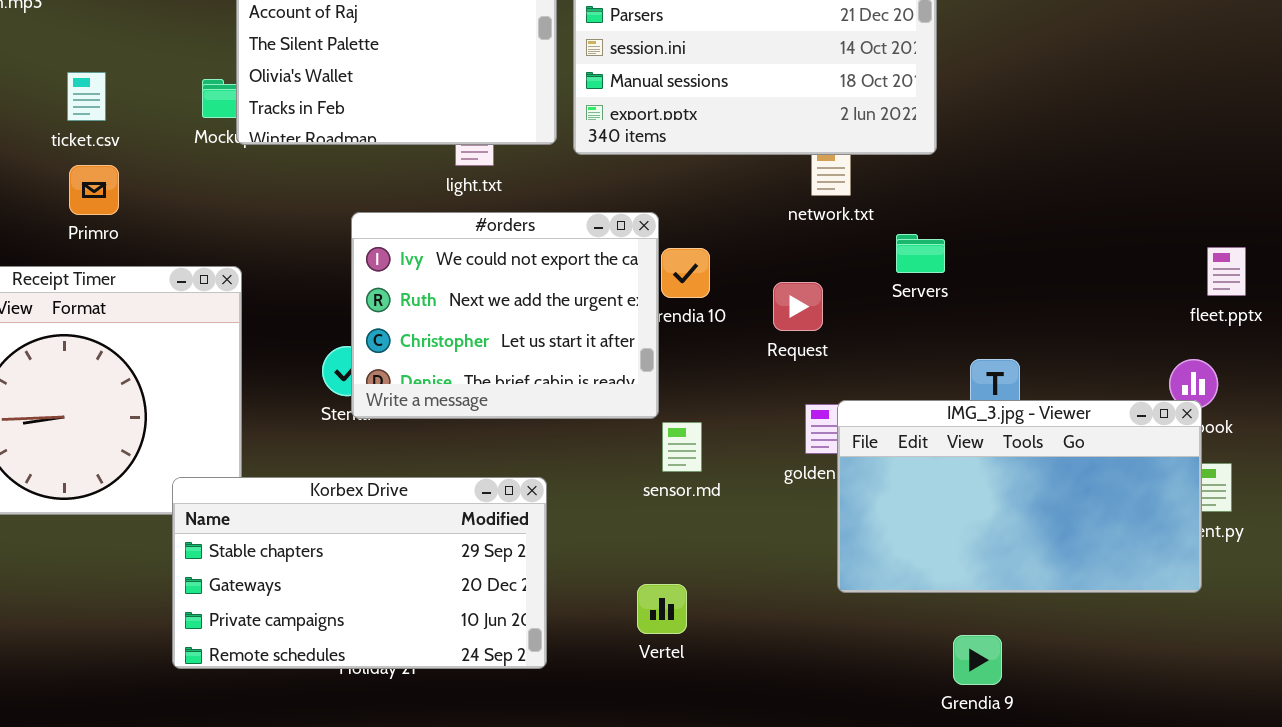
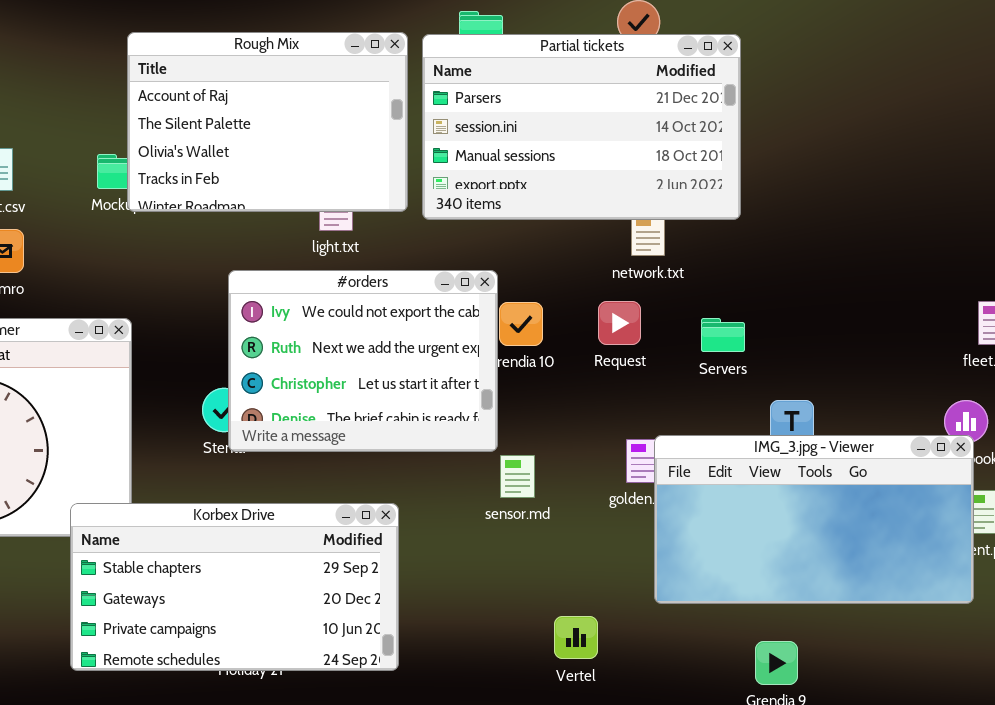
Servers: [896,234,945,273] -> [701,318,745,352], moved
Request: [773,282,823,331] -> [598,301,641,345], moved
Vertel: [637,584,687,634] -> [554,616,598,659], moved

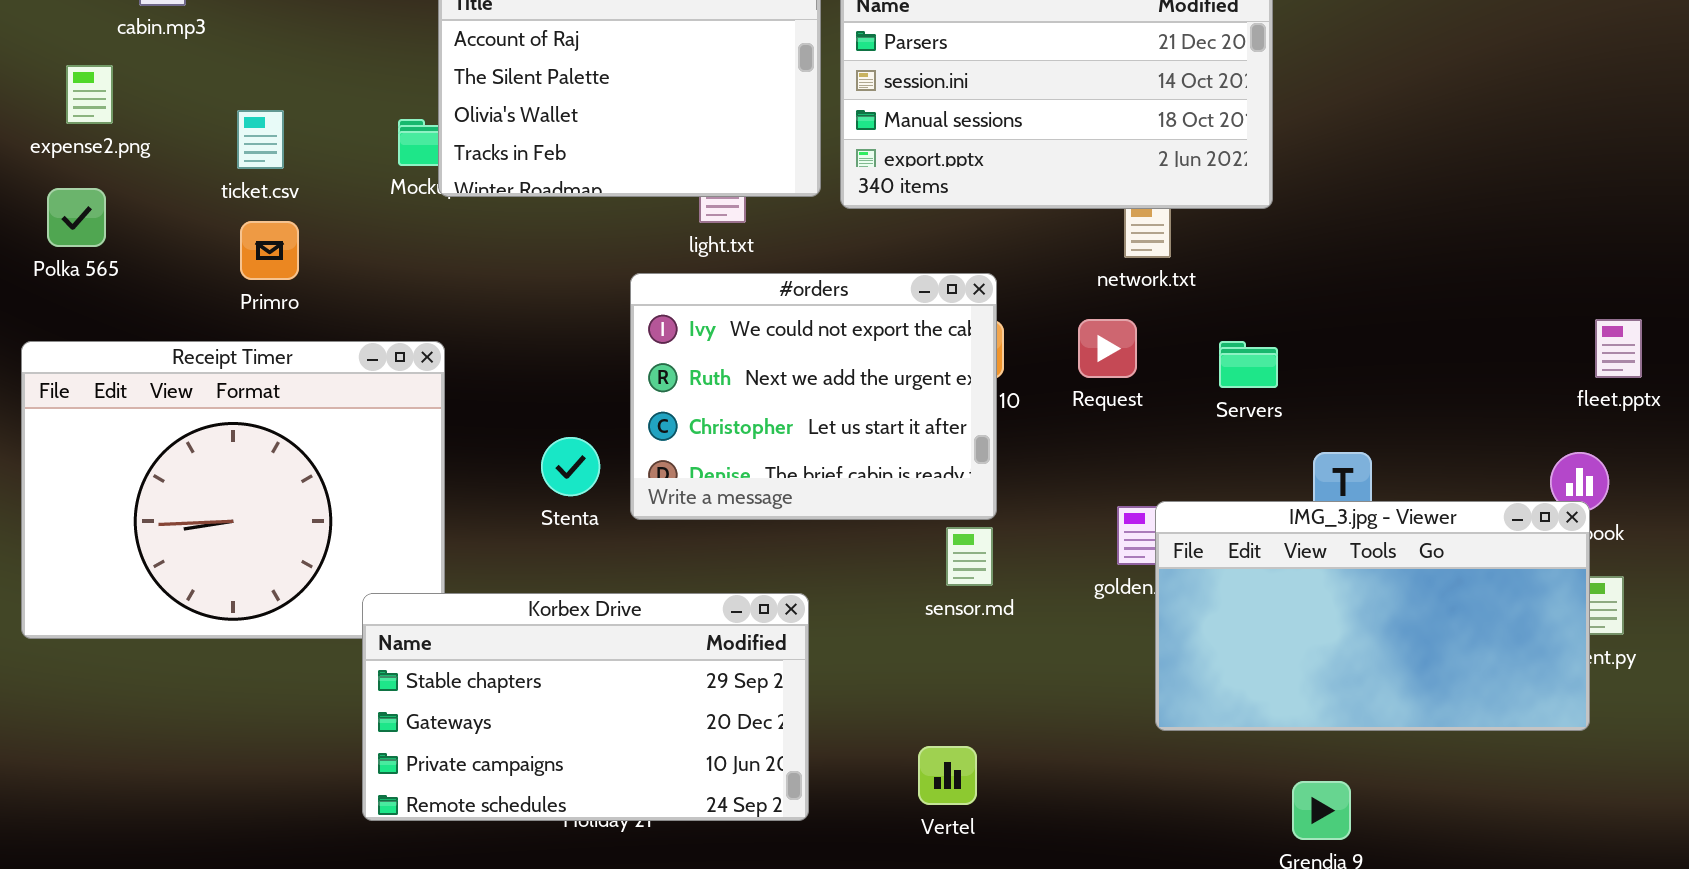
#orders: [228,270,498,452] -> [630,273,997,520], moved
Vertel: [554,616,598,659] -> [918,746,977,805], moved

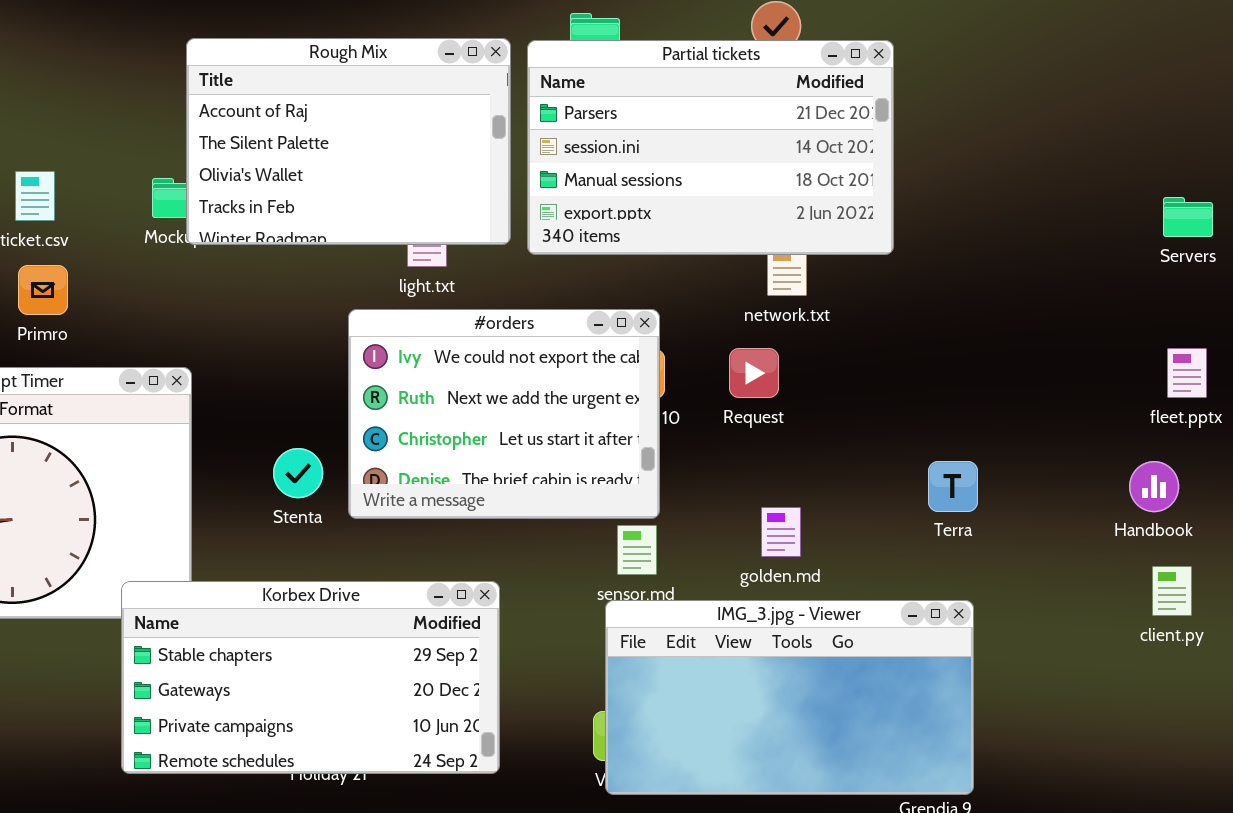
Servers: [1219,341,1278,388] -> [1163,197,1213,237], moved
IMG_3.jpg - Viewer: [1155,501,1590,731] -> [605,600,974,795], moved

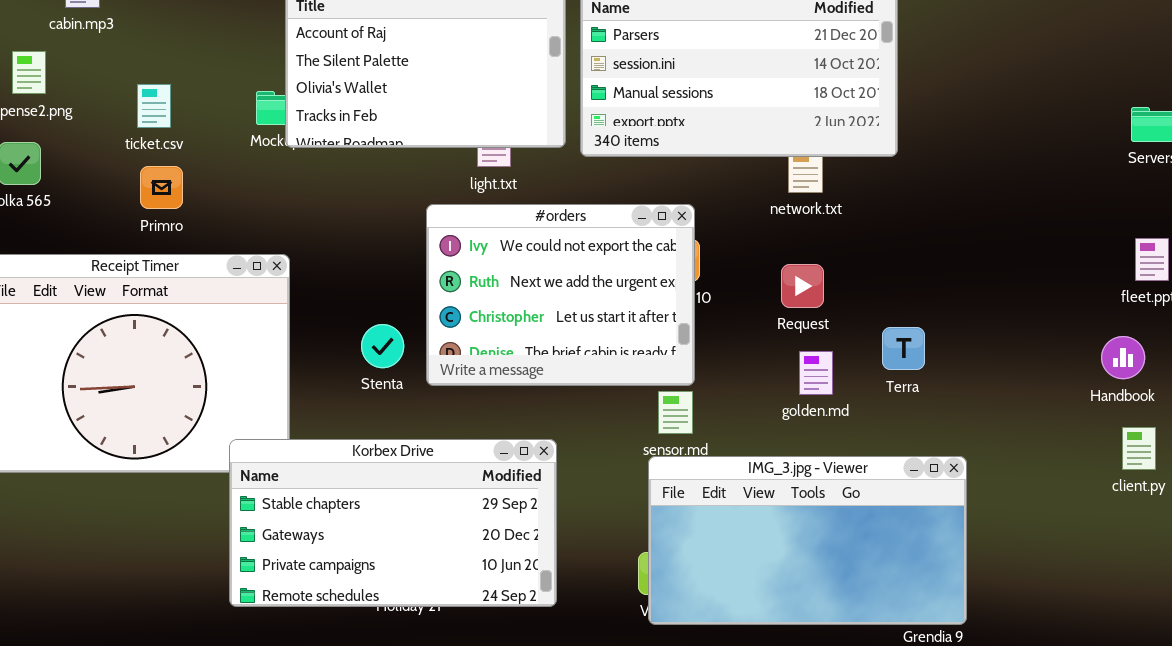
Request: [729,348,779,398] -> [781,264,824,308], moved
Terra: [928,461,978,512] -> [882,327,925,370], moved
golden.md: [761,507,801,557] -> [799,351,833,395], moved

